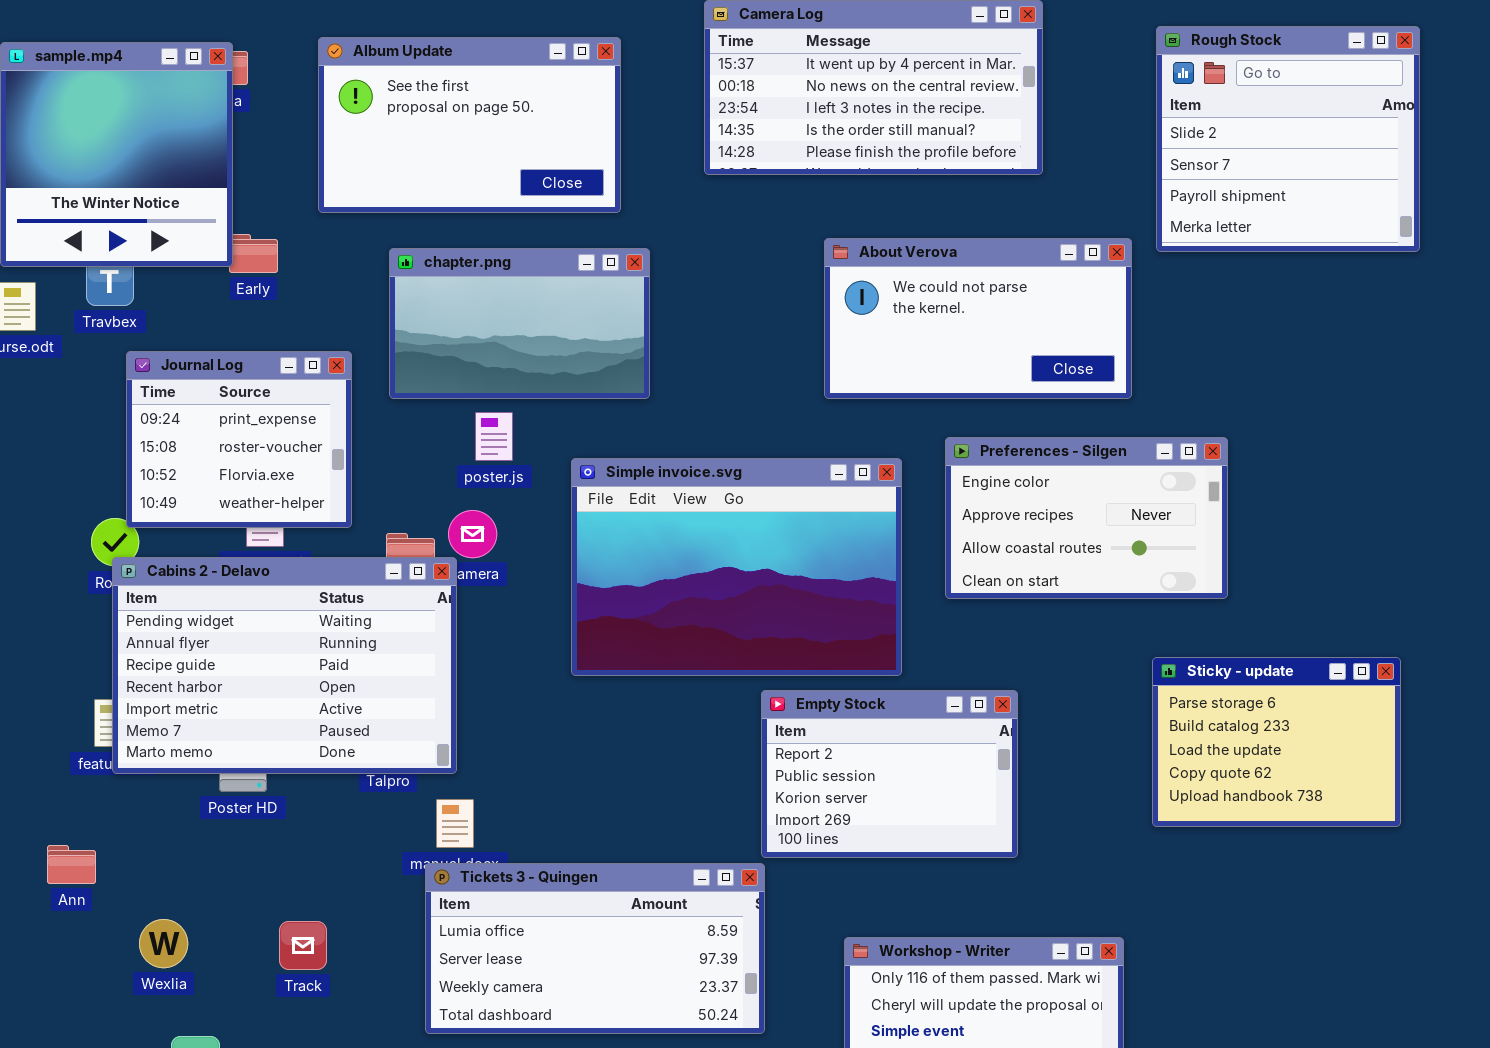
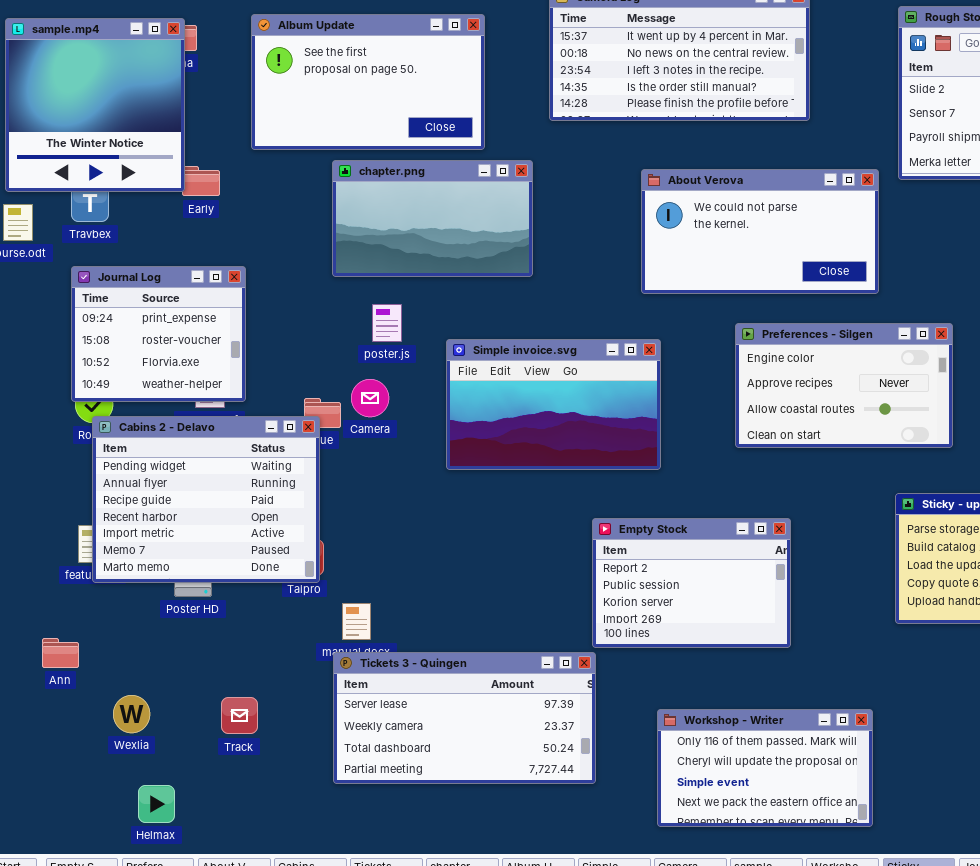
chapter.png: [389,248,650,399] -> [332,160,533,277], moved
Journal Log: [126,351,352,528] -> [71,266,246,402], moved
Simple invoice.svg: [571,458,902,676] -> [446,339,661,470], resized
Cabins 2 - Delavo: [112,557,457,774] -> [92,416,320,583], resized
Tickets 3 - Quingen: [425,863,765,1034] -> [333,652,596,784], scrolled down 1 row

